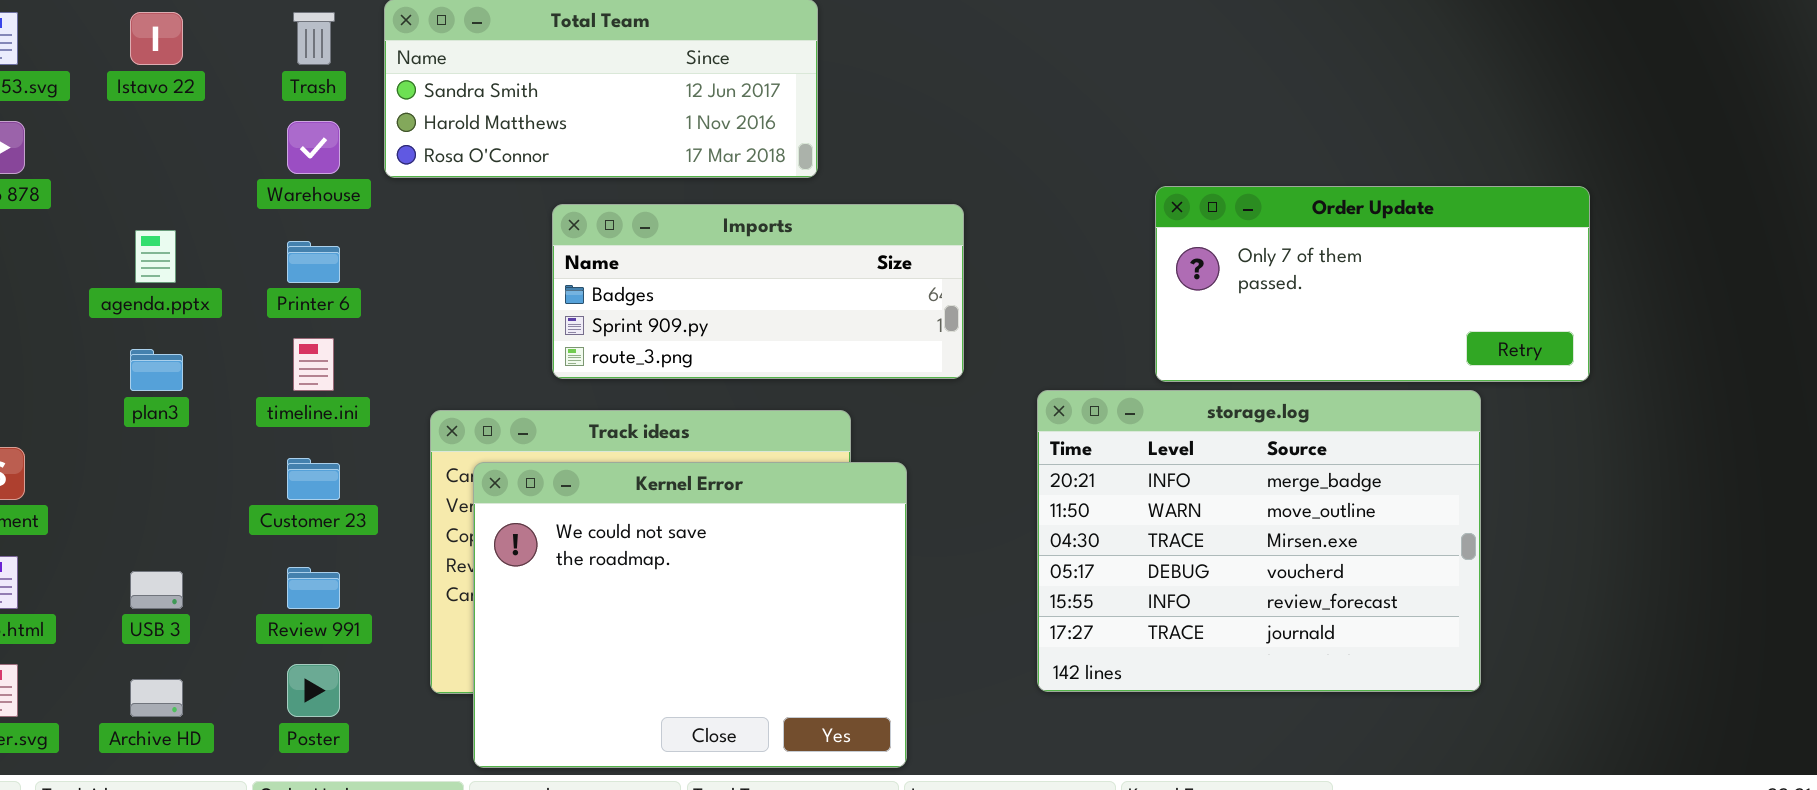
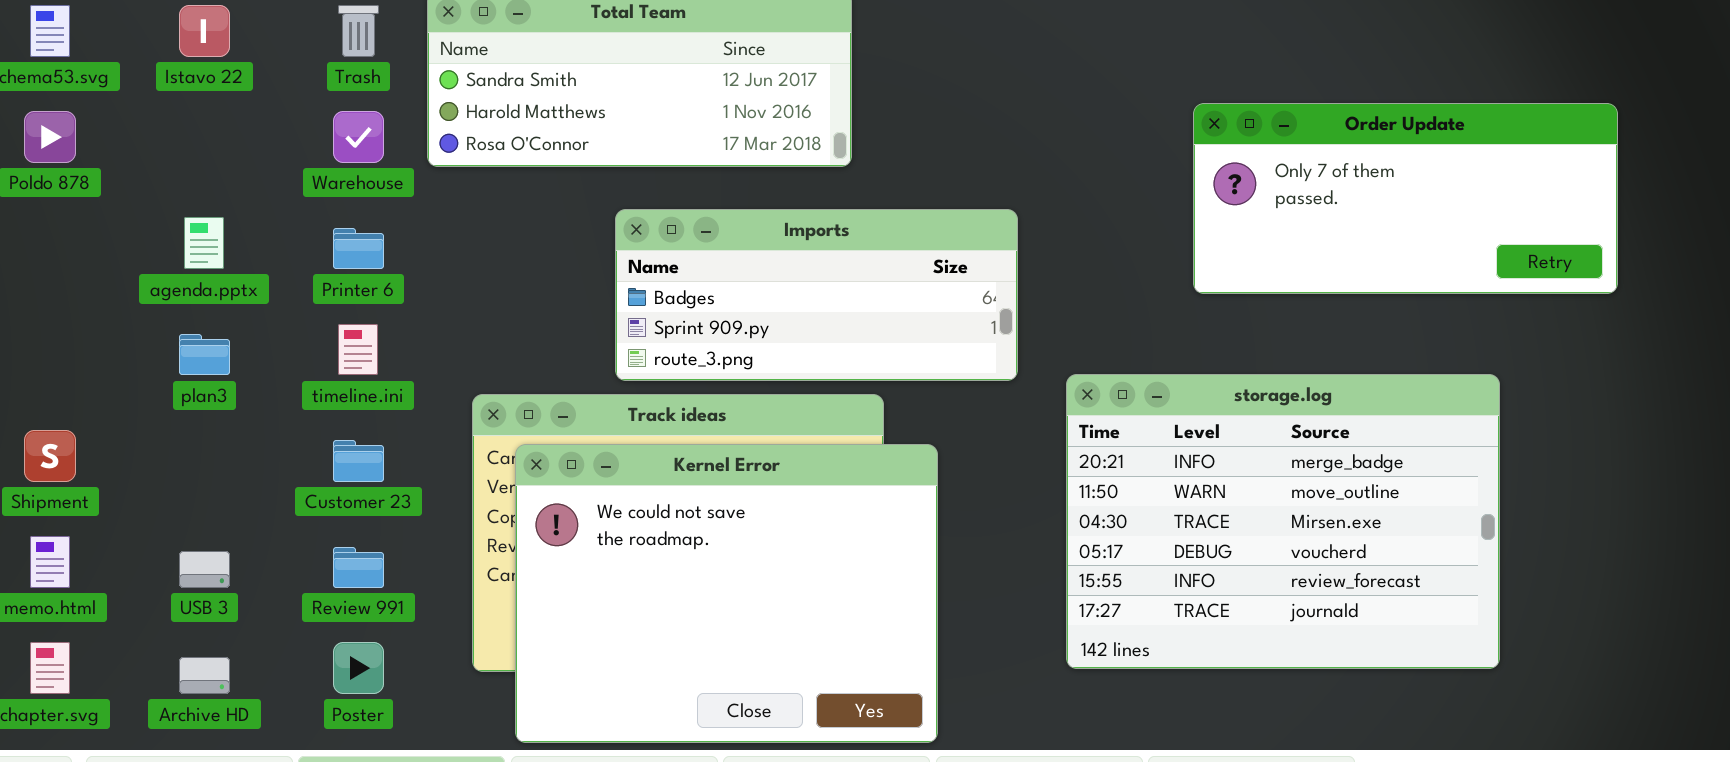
Order Update: [1155,186,1590,382] -> [1193,103,1618,294], moved
Imports: [552,204,964,379] -> [615,209,1018,381], moved

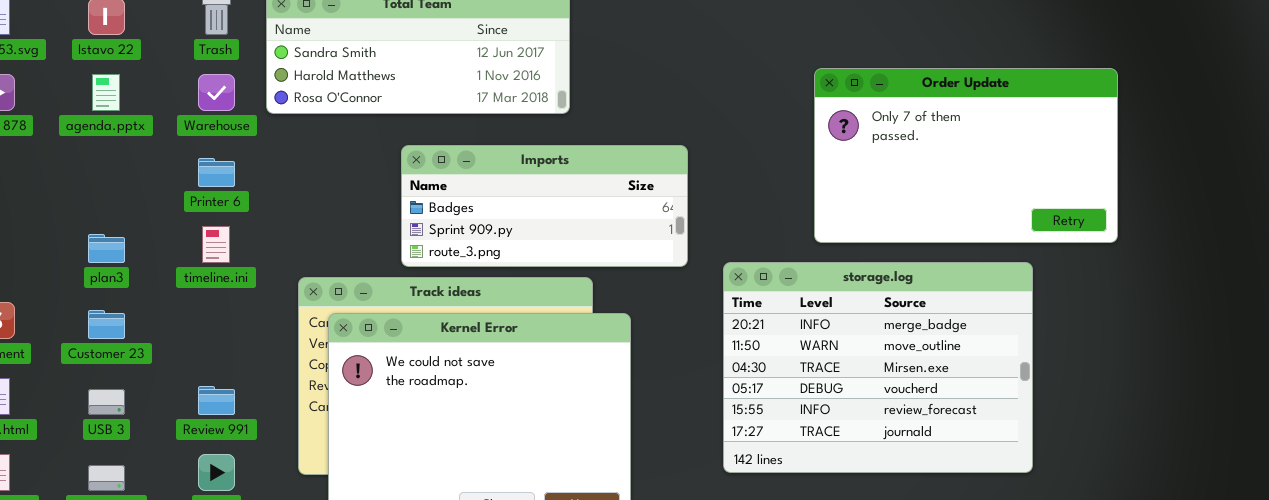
Order Update: [1193,103,1618,294] -> [814,68,1118,243], resized
agenda.pptx: [184,217,224,269] -> [92,74,120,111], moved
Customer 23: [333,440,384,482] -> [88,310,125,339], moved

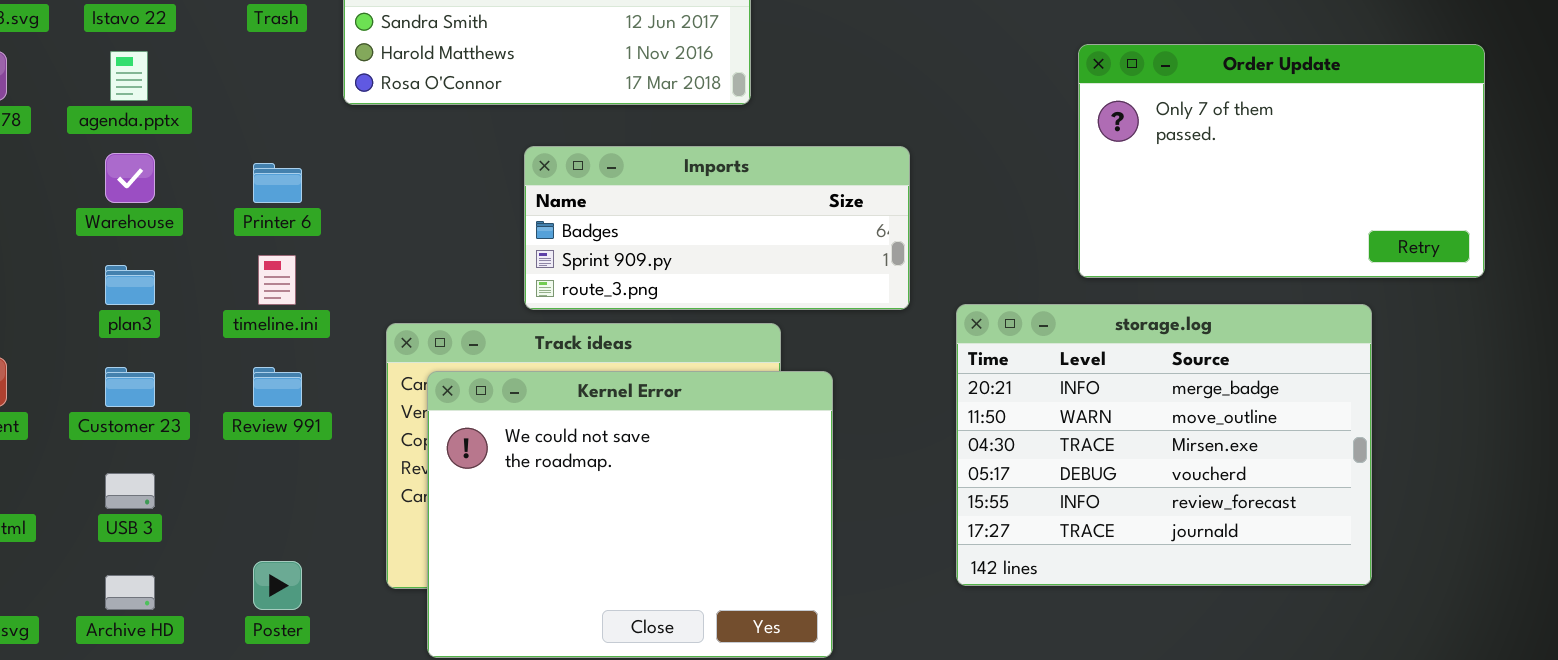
Warehouse: [198,74,235,111] -> [105,153,155,203], moved
Review 991: [198,386,235,415] -> [253,367,302,407], moved

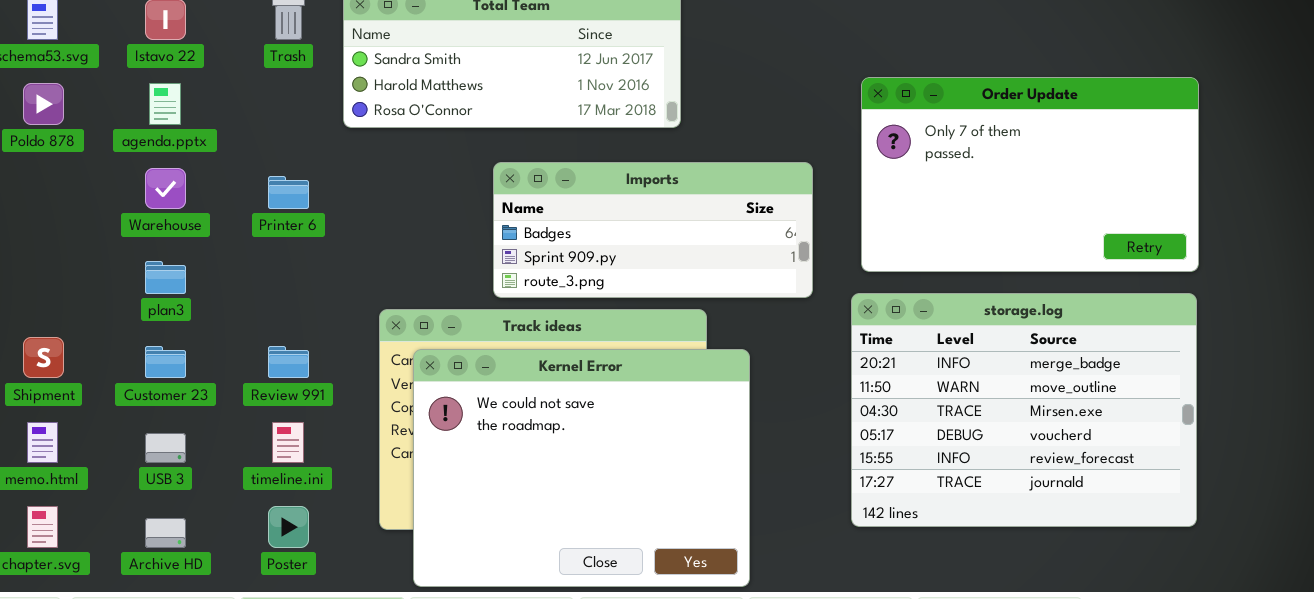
Order Update: [1078,44,1485,278] -> [861,77,1199,272], moved
timeline.ini: [258,255,296,305] -> [272,422,304,463], moved

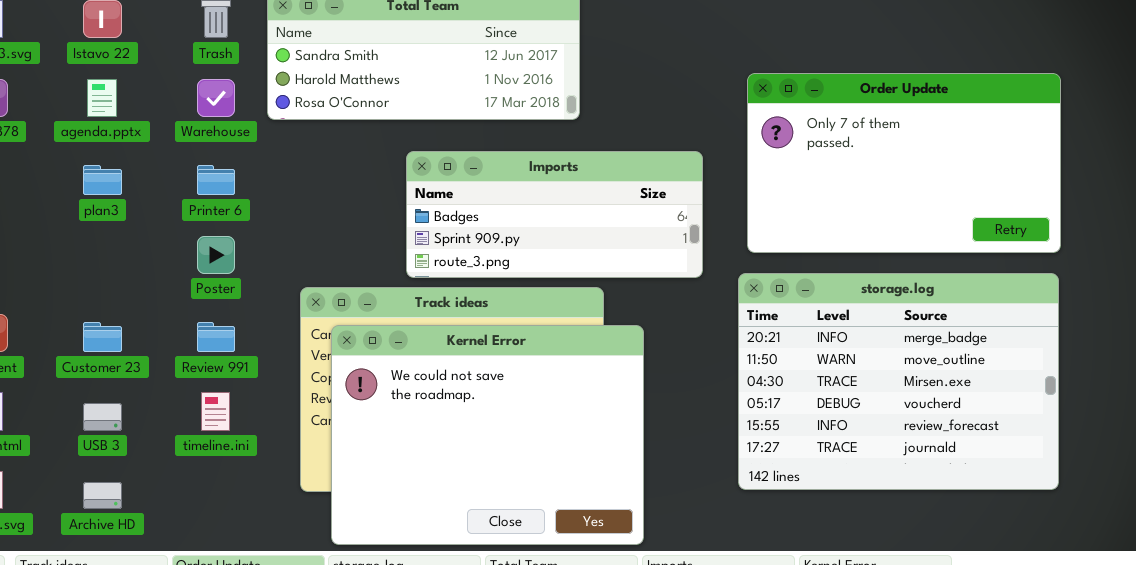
Warehouse: [145,168,186,209] -> [197,79,235,117], moved
plan3: [145,261,186,294] -> [83,165,122,195], moved
Poster: [268,506,309,548] -> [197,236,235,274], moved

